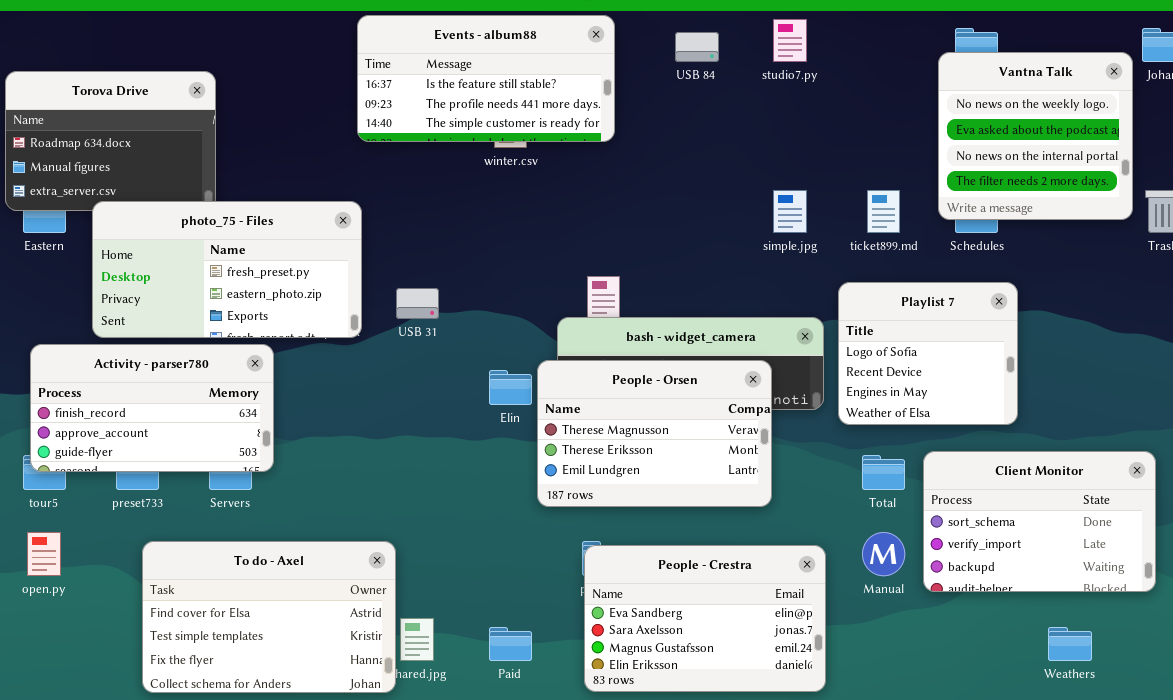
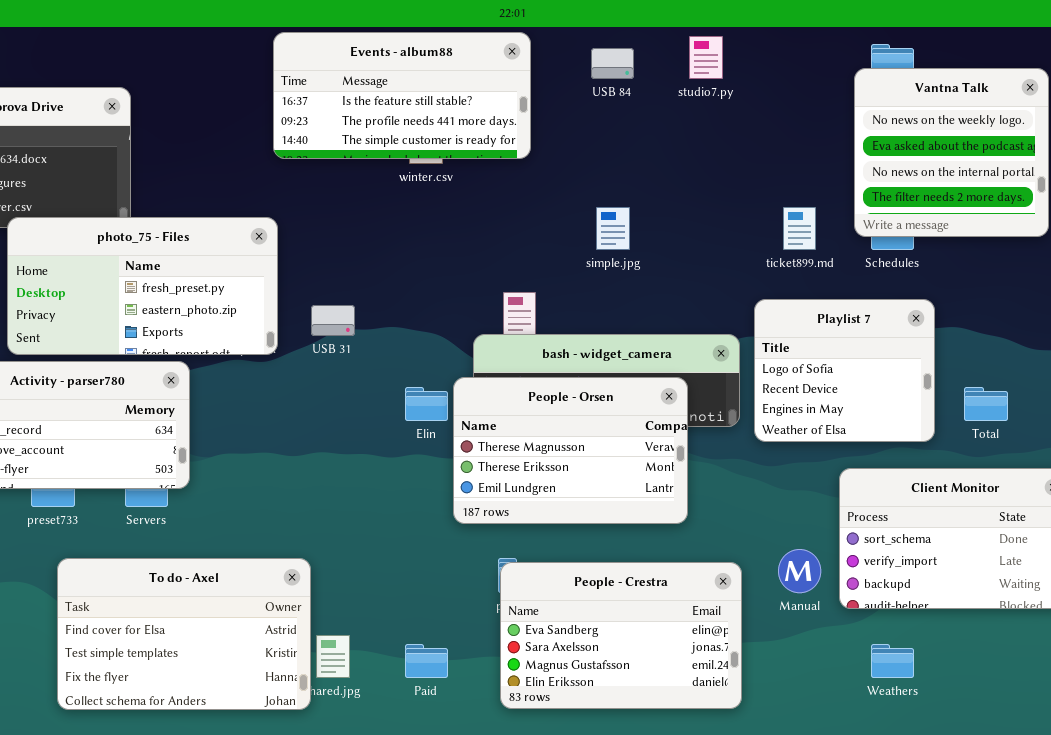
simple.jpg: [773,190,807,233] -> [596,207,630,250], moved
Total: [862,455,905,490] -> [964,387,1008,421], moved
Weathers: [1048,627,1092,661] -> [871,644,914,678], moved

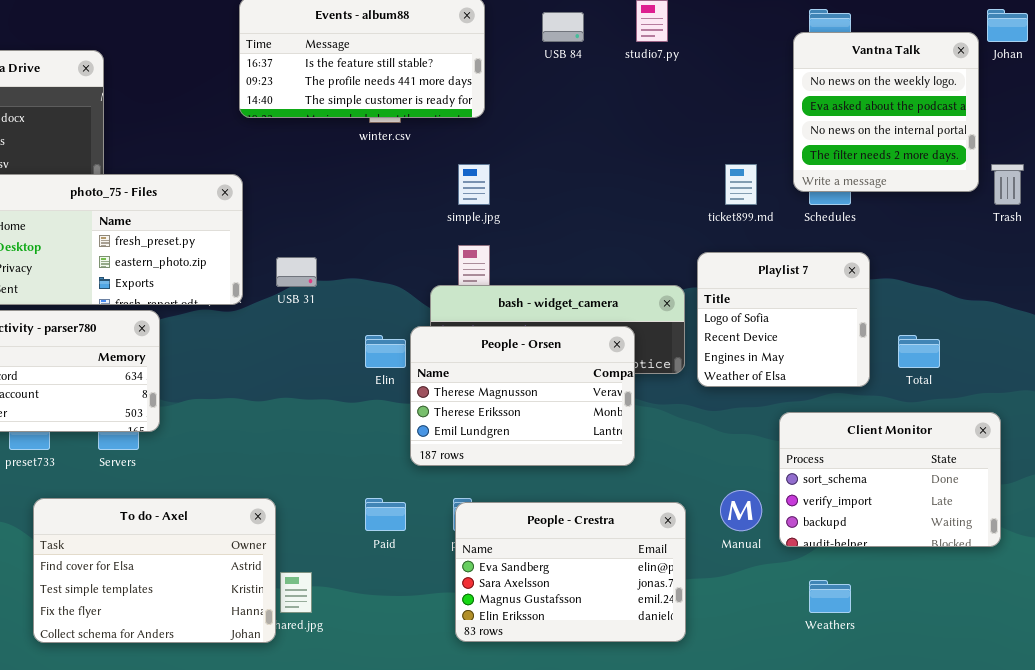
simple.jpg: [596,207,630,250] -> [458,164,490,205], moved
Paid: [405,644,448,678] -> [365,498,406,531], moved

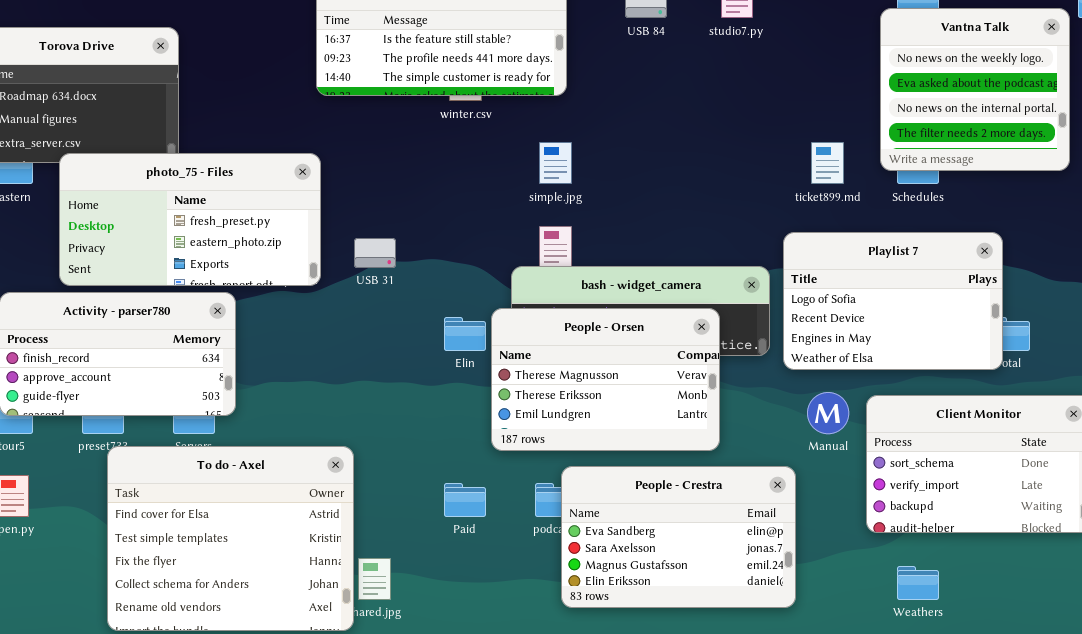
Playlist 7: [697,252,870,387] -> [783,232,1003,370], resized
Manual: [720,490,762,531] -> [807,392,849,434], moved
To do - Axel: [33,498,276,643] -> [107,446,354,631], resized
People - Crestra: [455,502,686,642] -> [561,466,796,608], moved

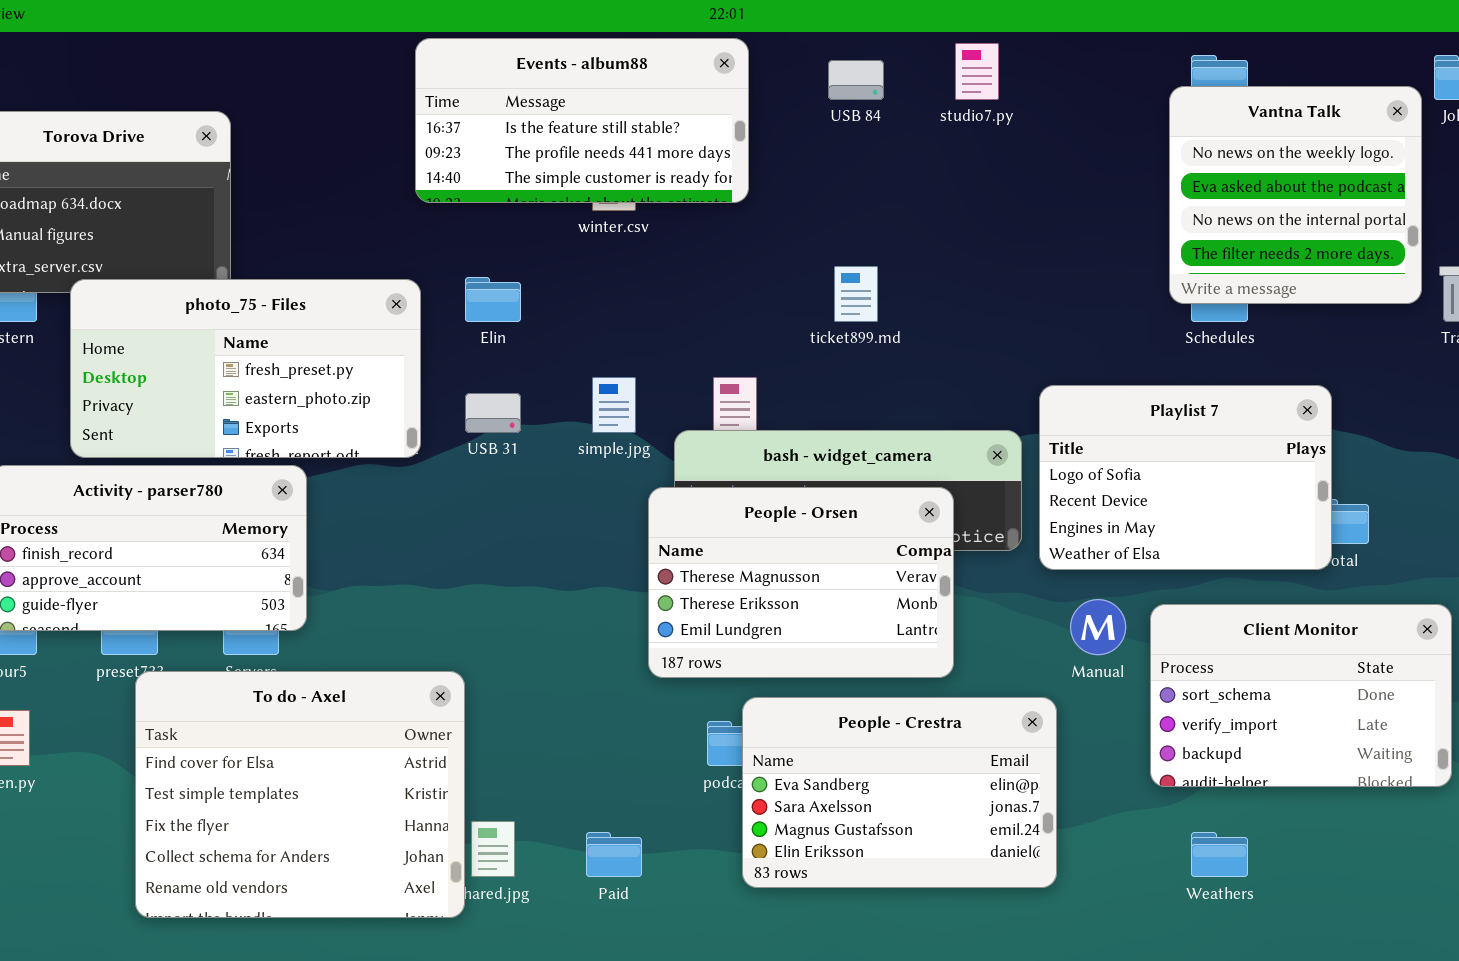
simple.jpg: [539,142,572,184] -> [592,377,636,433], moved
ticket899.md: [811,142,844,184] -> [834,266,878,322], moved
Elin: [444,317,486,351] -> [465,277,521,322], moved
Paid: [444,483,486,517] -> [586,832,642,877], moved

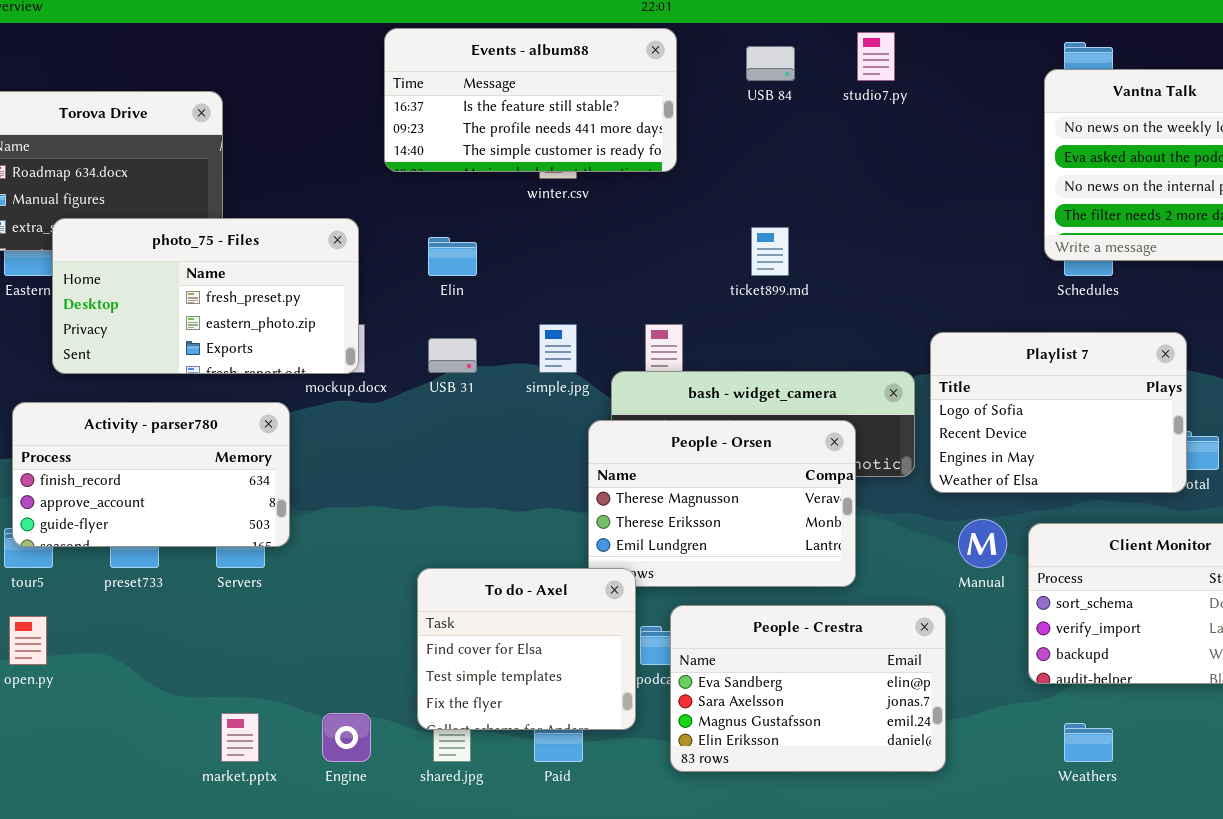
photo_75 - Files: [70,279,421,458] -> [52,218,359,374], moved
To do - Axel: [135,671,465,918] -> [417,568,636,730], moved, resized

